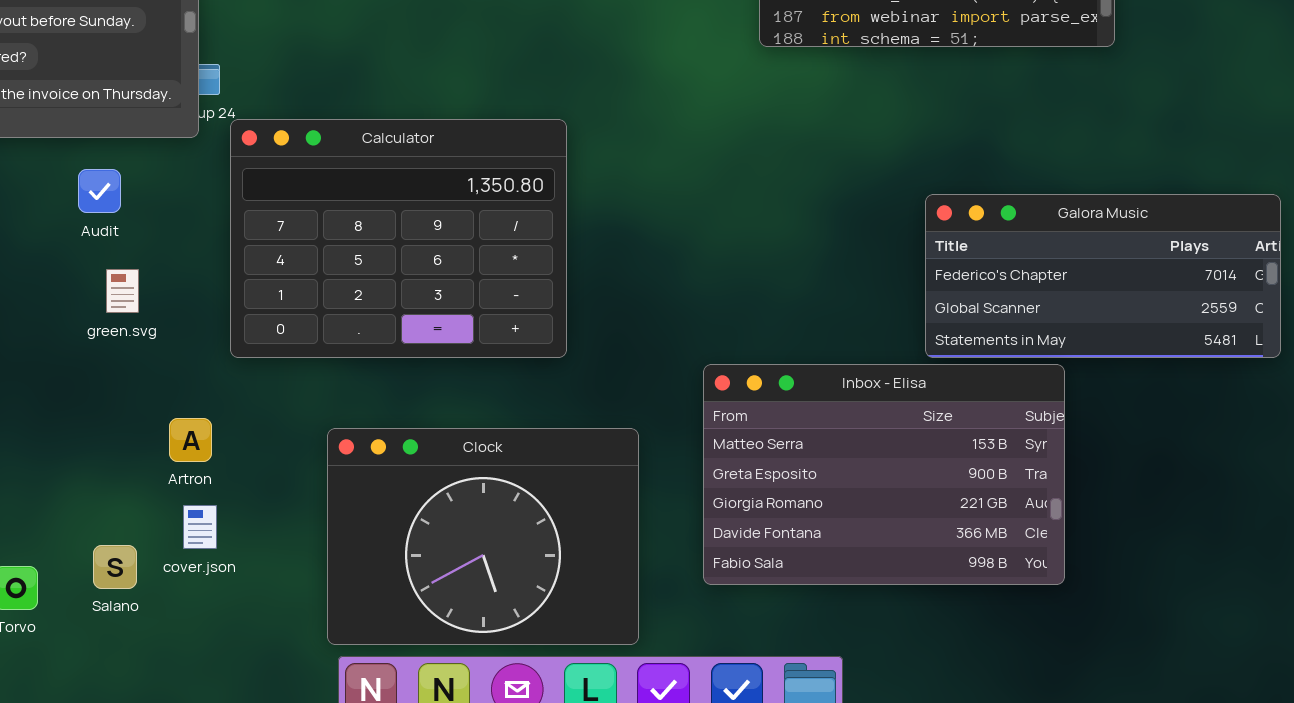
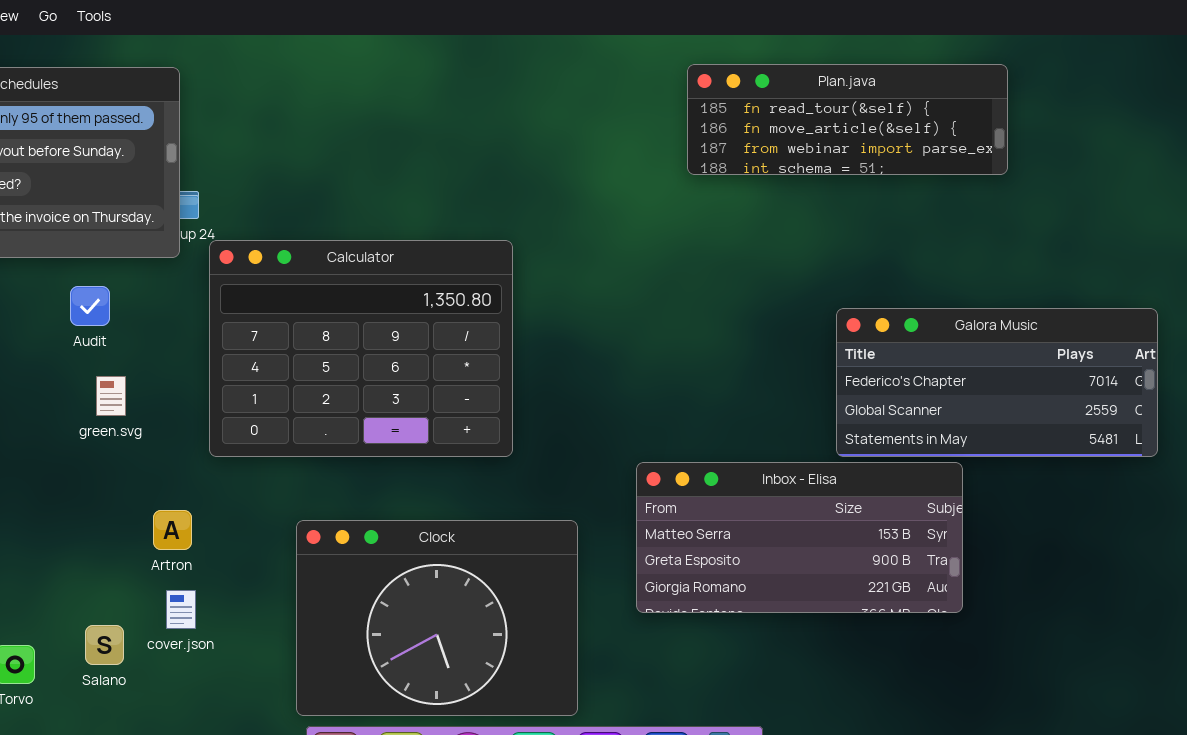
Inbox - Elisa: [703,364,1065,585] -> [636,462,963,613], resized

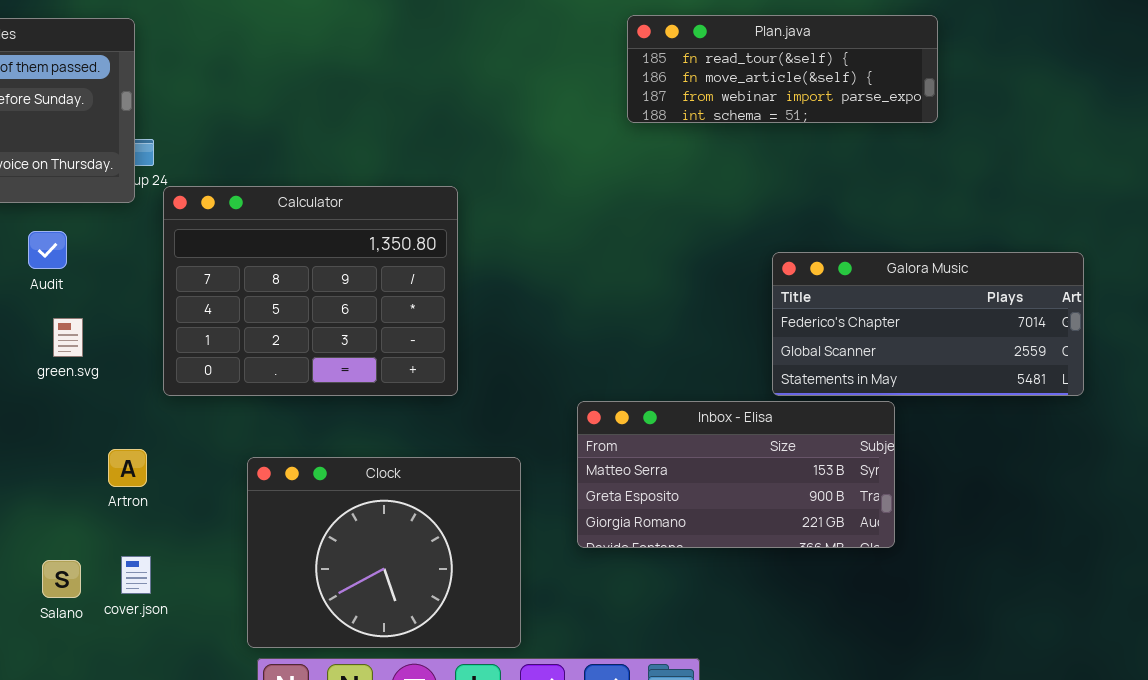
cover.json: [166,590,196,629] -> [121,556,151,594], moved

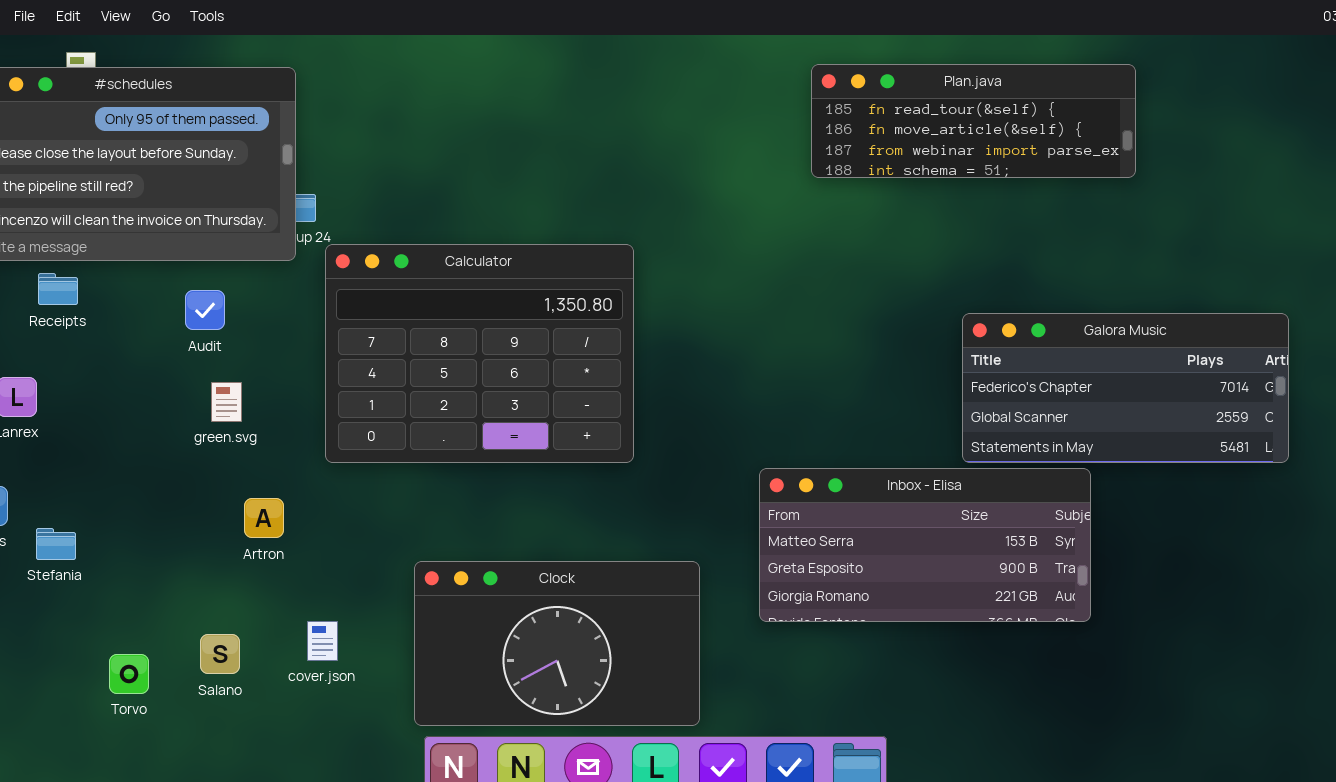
Artron: [108,449,147,487] -> [244,498,284,538], moved
Clock: [247,457,521,648] -> [414,561,700,726], resized
cover.json: [121,556,151,594] -> [307,621,338,661], moved

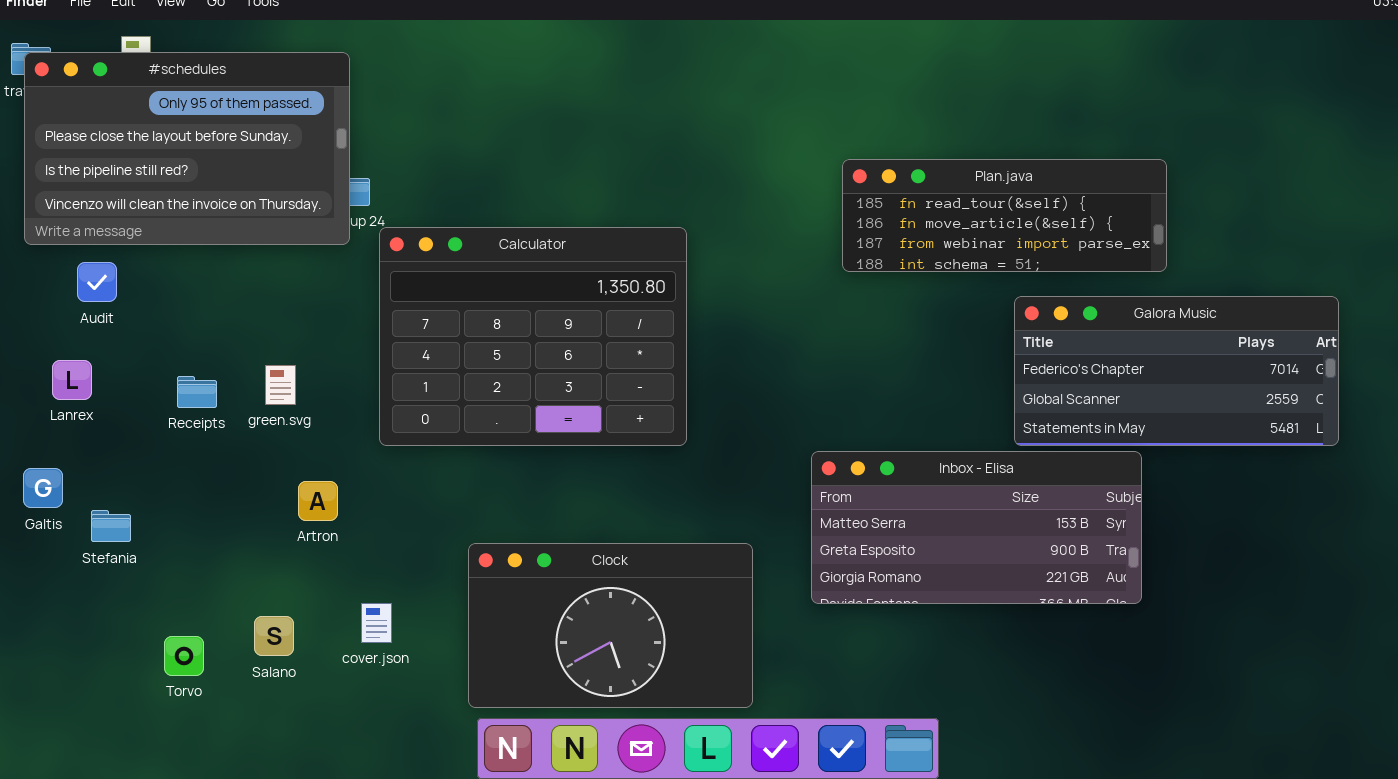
Plan.java: [811,64,1136,178] -> [842,159,1167,272], moved
Receipts: [38,273,78,305] -> [177,376,217,408], moved
Audit: [185,290,225,330] -> [77,262,117,302], moved

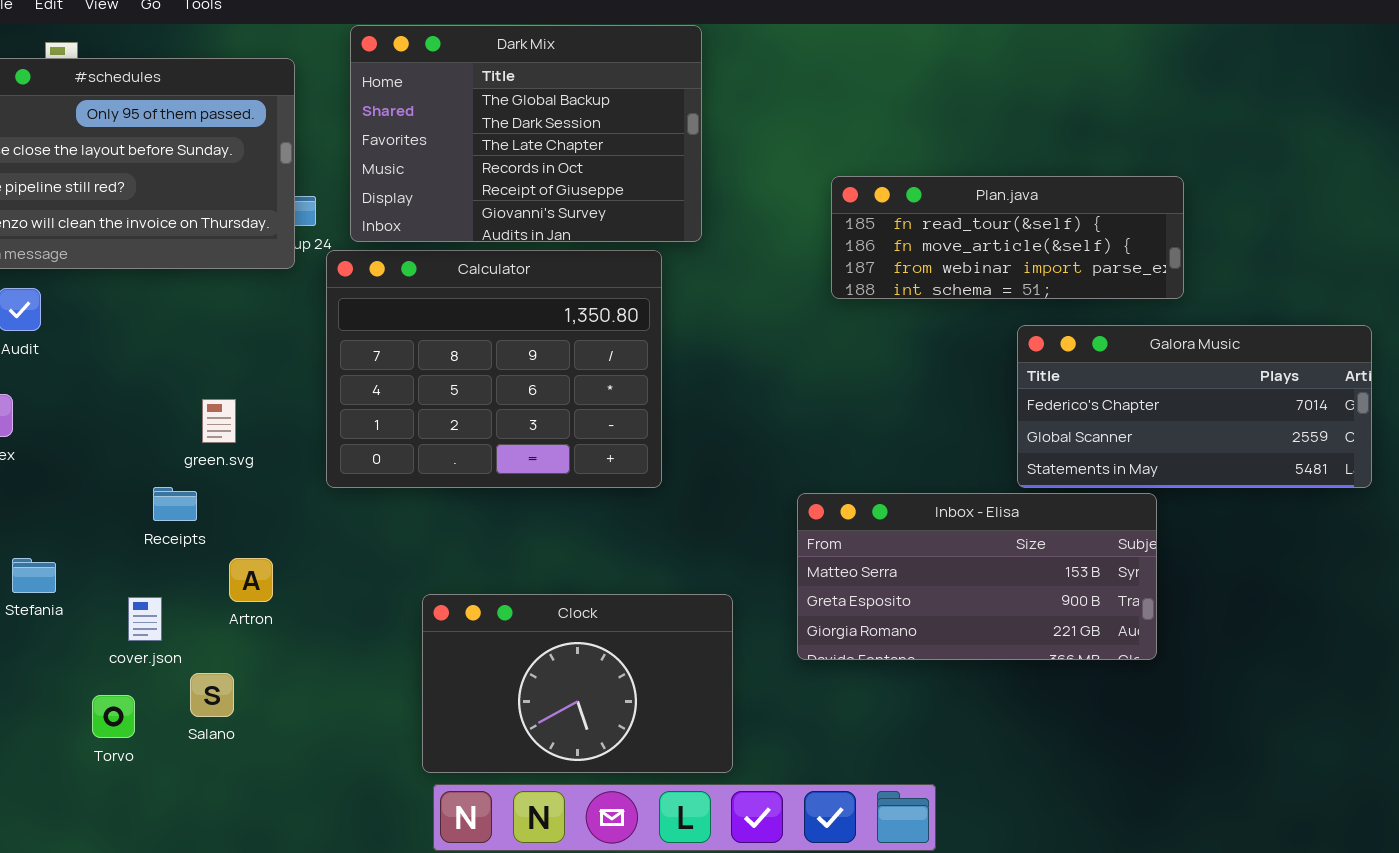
Dark Mix: none -> [350,25,702,242], opened
Receipts: [177,376,217,408] -> [153,487,197,521], moved
Artron: [298,481,338,521] -> [229,558,273,602], moved
cover.json: [361,603,392,643] -> [128,597,162,641], moved

